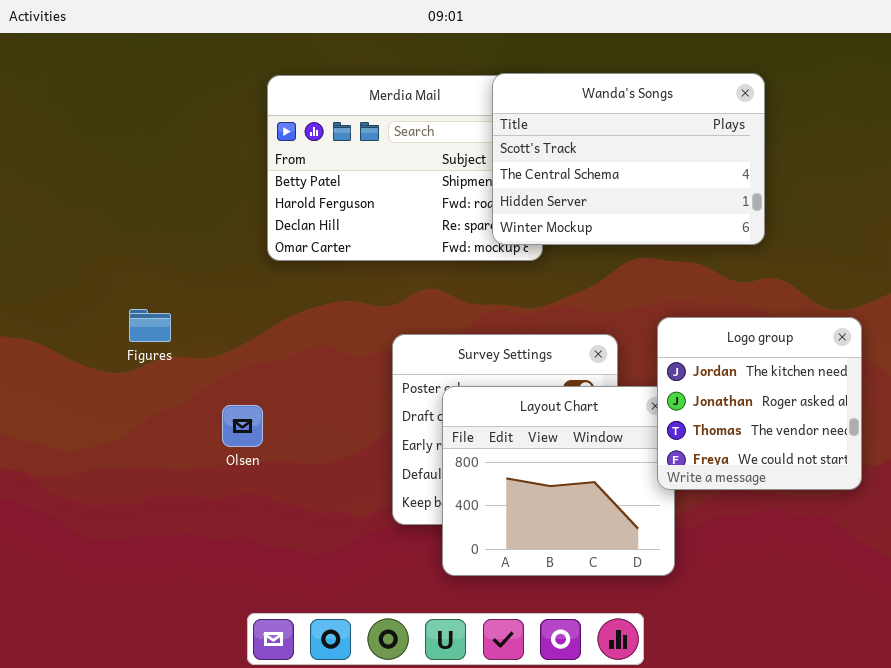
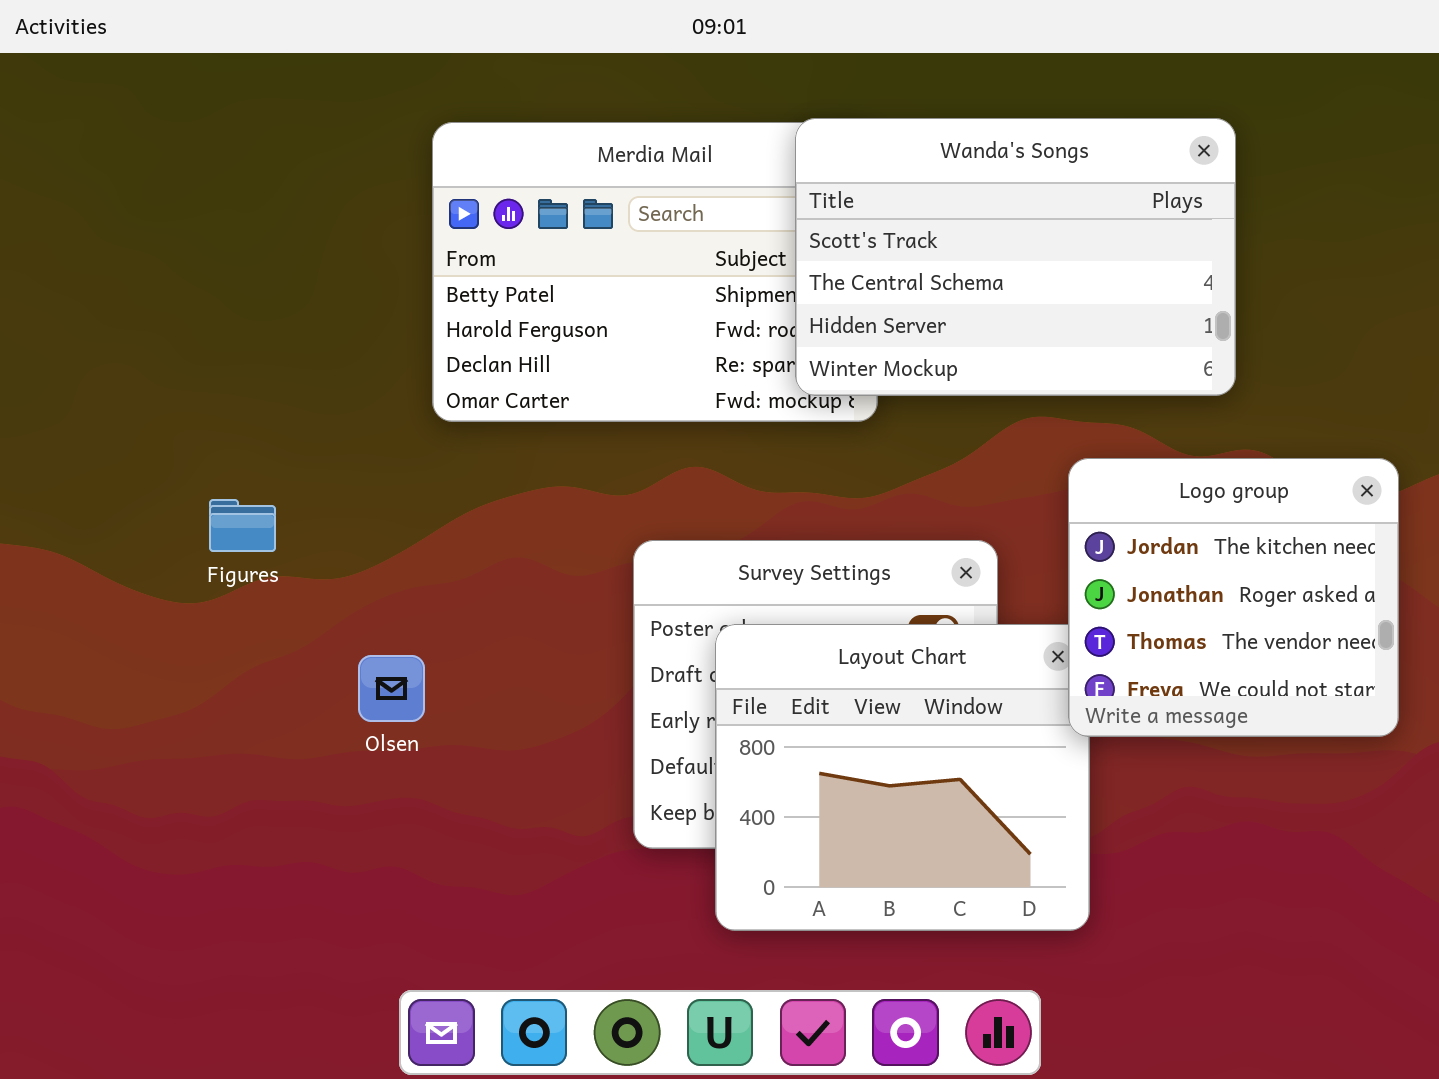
Logo group: [657,317,862,490] -> [1068,458,1399,737], moved

